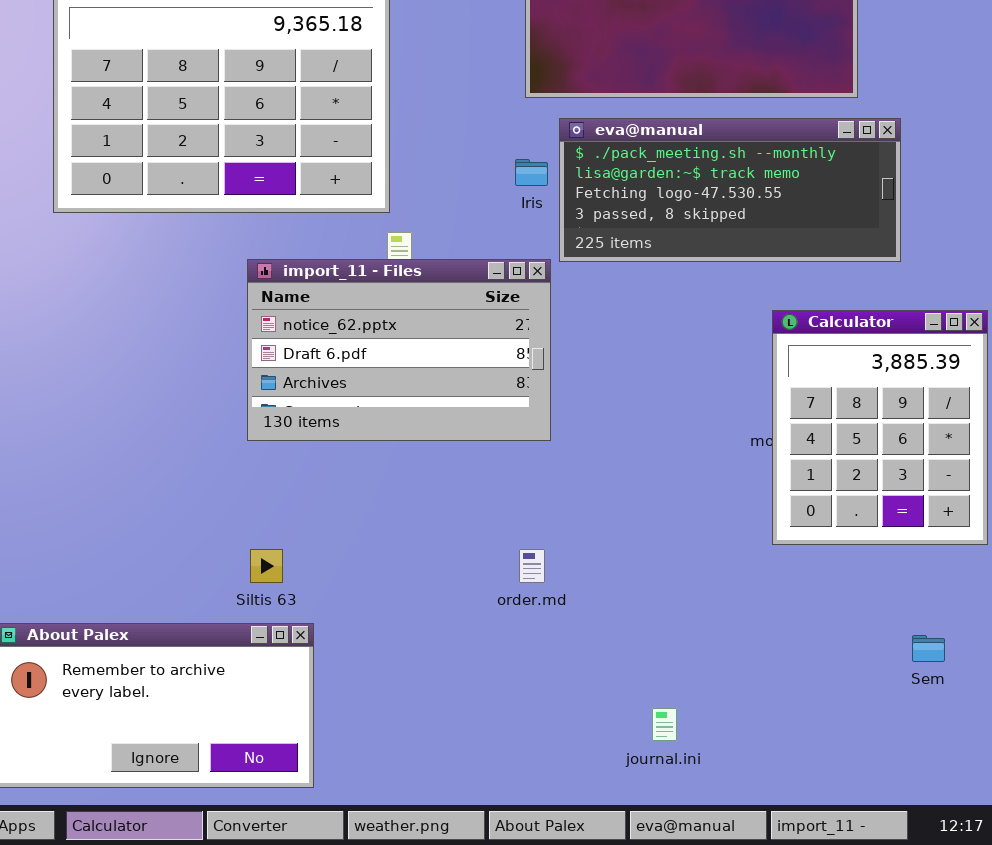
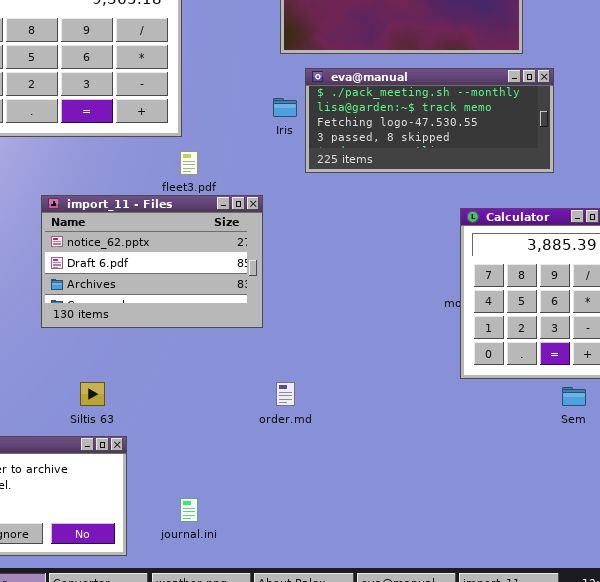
import_11 - Files: [247,259,551,441] -> [41,195,263,328], moved
Sem: [912,635,945,662] -> [562,387,586,406], moved
journal.ini: [652,708,677,741] -> [180,498,198,522], moved

